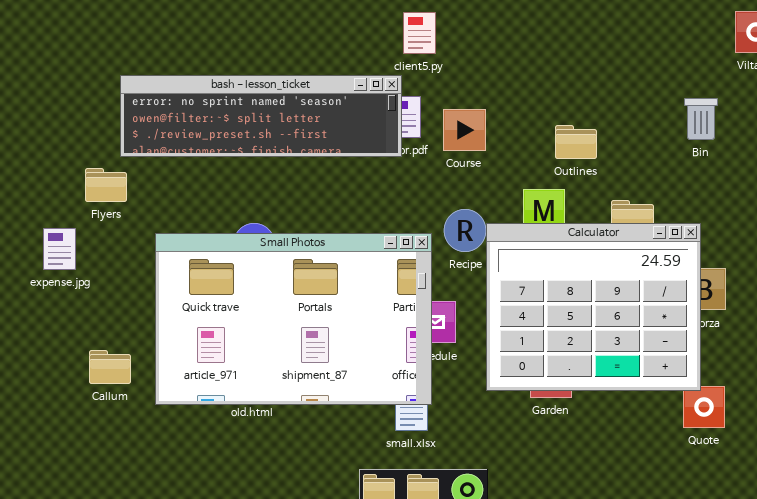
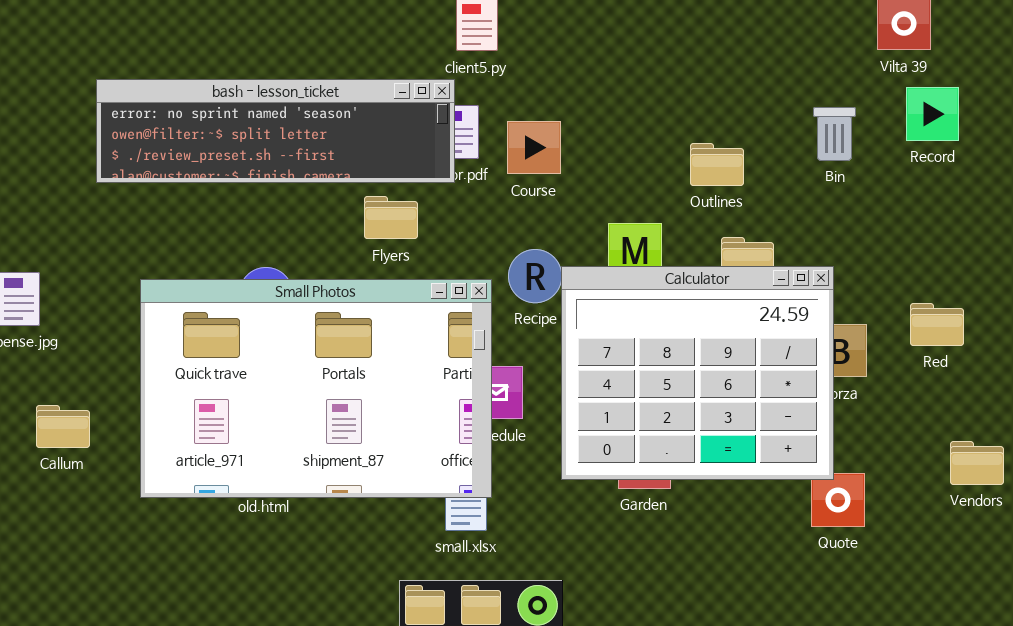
Outlines: [555,125,597,159] -> [690,143,744,186], moved
Flyers: [85,168,127,202] -> [364,196,418,239], moved
Callum: [89,350,131,384] -> [36,405,90,448], moved

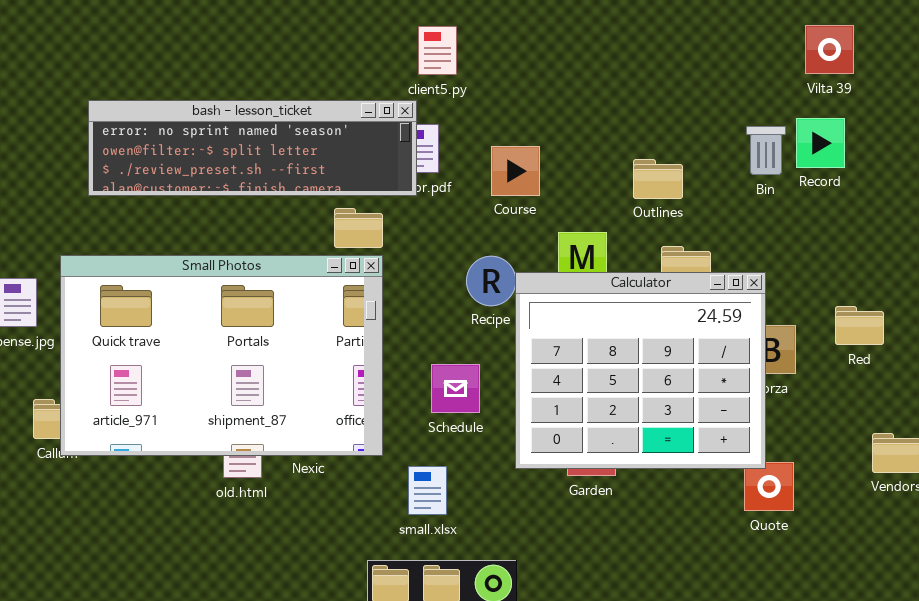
Record: [906,87,959,141] -> [796,118,845,168], moved
Course: [507,121,561,174] -> [491,146,540,196], moved
Small Photos: [140,279,492,498] -> [60,255,383,456], moved

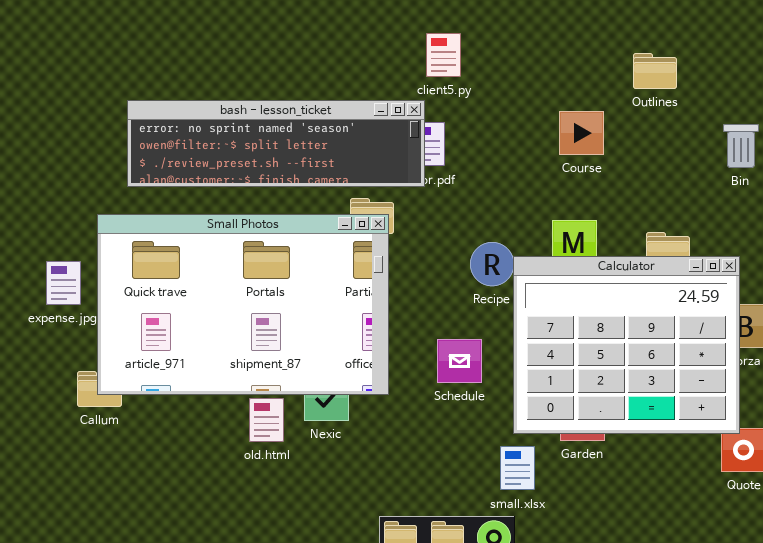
Course: [491,146,540,196] -> [559,111,604,155], moved
Outlines: [633,159,683,199] -> [633,53,677,89], moved
Small Photos: [60,255,383,456] -> [97,214,389,395], moved
small.xlsx: [408,466,447,515] -> [500,446,535,490], moved

